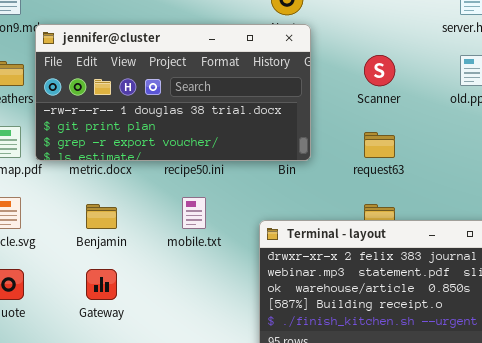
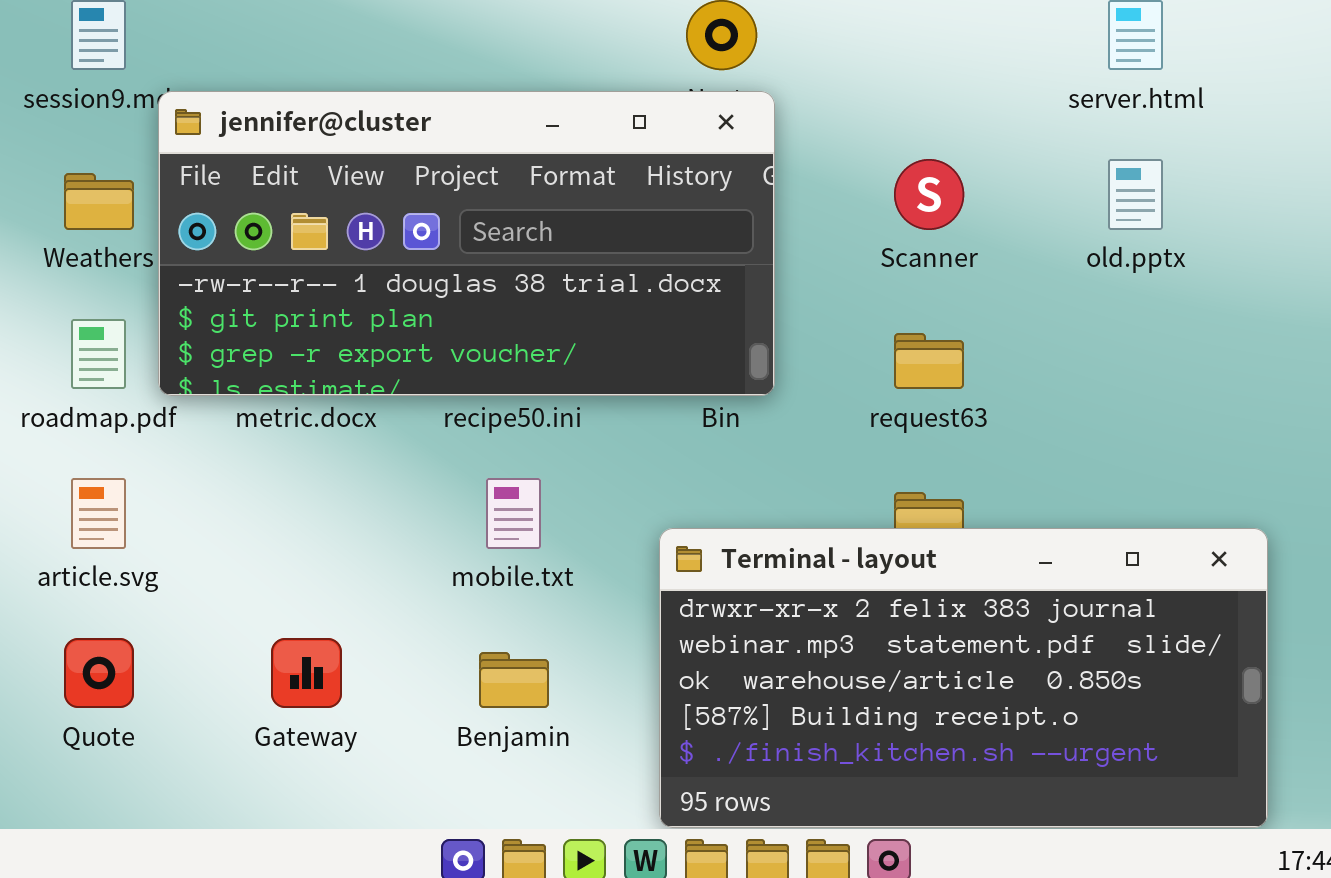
Benjamin: [86,204,117,229] -> [479,652,549,708], moved

